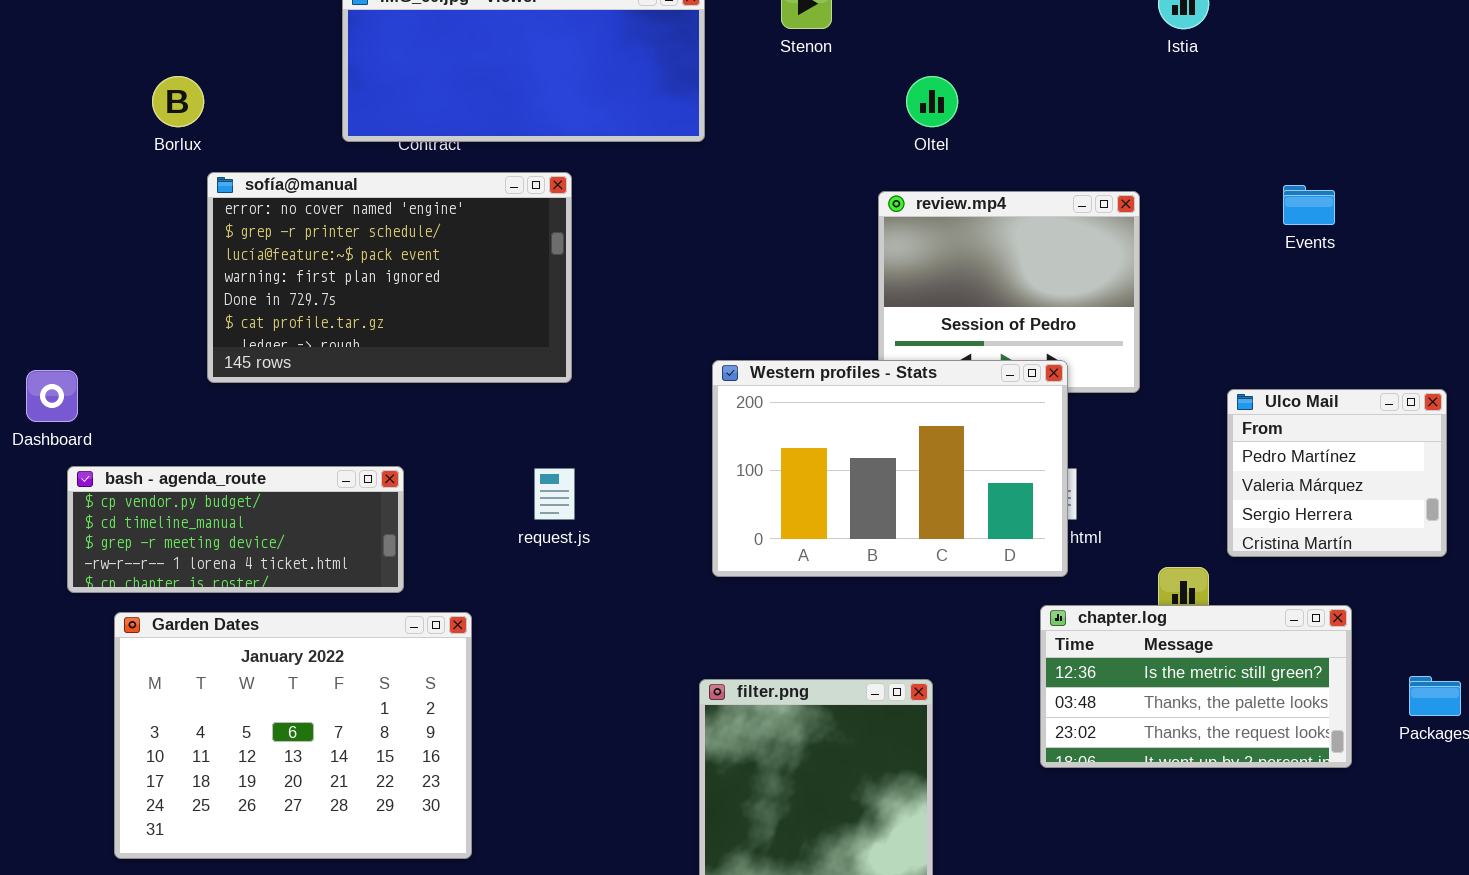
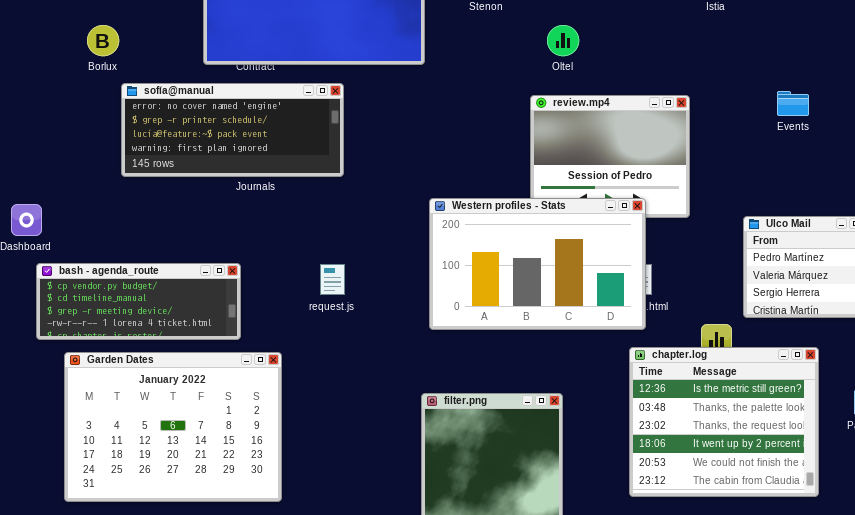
sofía@manual: [207,172,572,383] -> [121,83,344,177], resized
chapter.log: [1040,605,1352,768] -> [629,347,819,497], resized

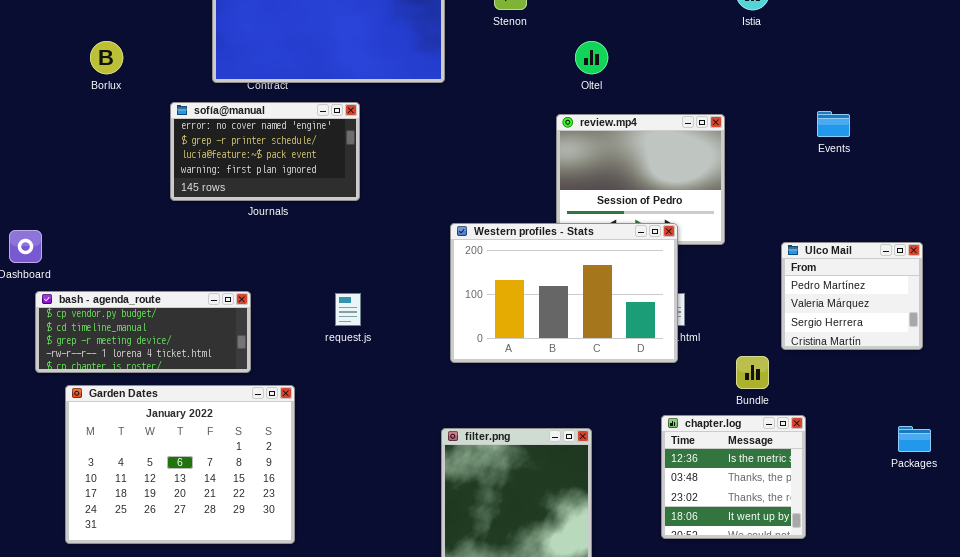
sofía@manual: [121,83,344,177] -> [170,102,360,201], resized
chapter.log: [629,347,819,497] -> [661,415,806,539], resized

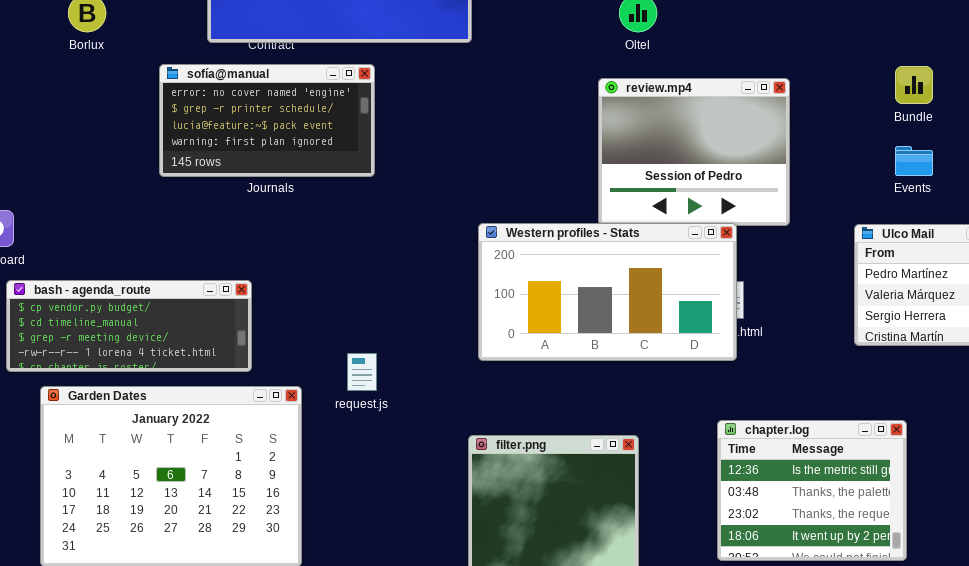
Events: [817,111,850,137] -> [895,146,933,176], moved
Western profiles - Stats: [450,223,678,363] -> [478,223,737,361], resized
request.js: [335,293,361,326] -> [347,353,377,391], moved
Bundle: [736,356,769,389] -> [895,66,933,104], moved
chapter.log: [661,415,806,539] -> [717,420,907,561], resized

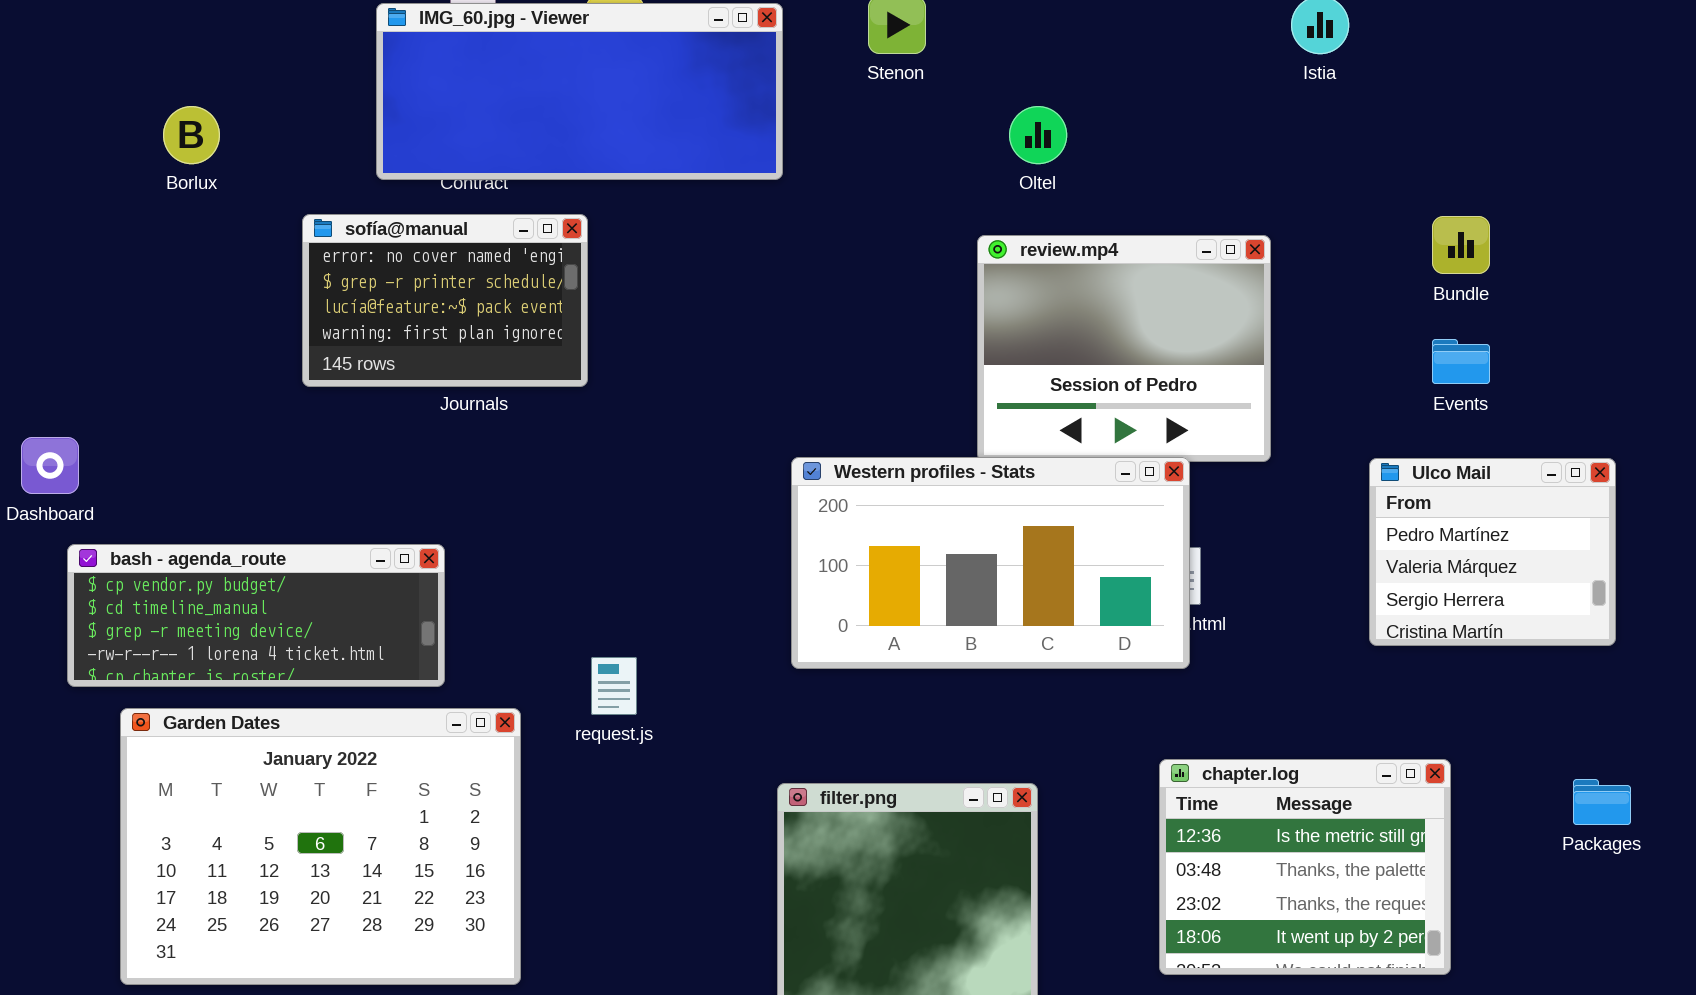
sofía@manual: [159,64,375,177] -> [302,214,588,387], resized

